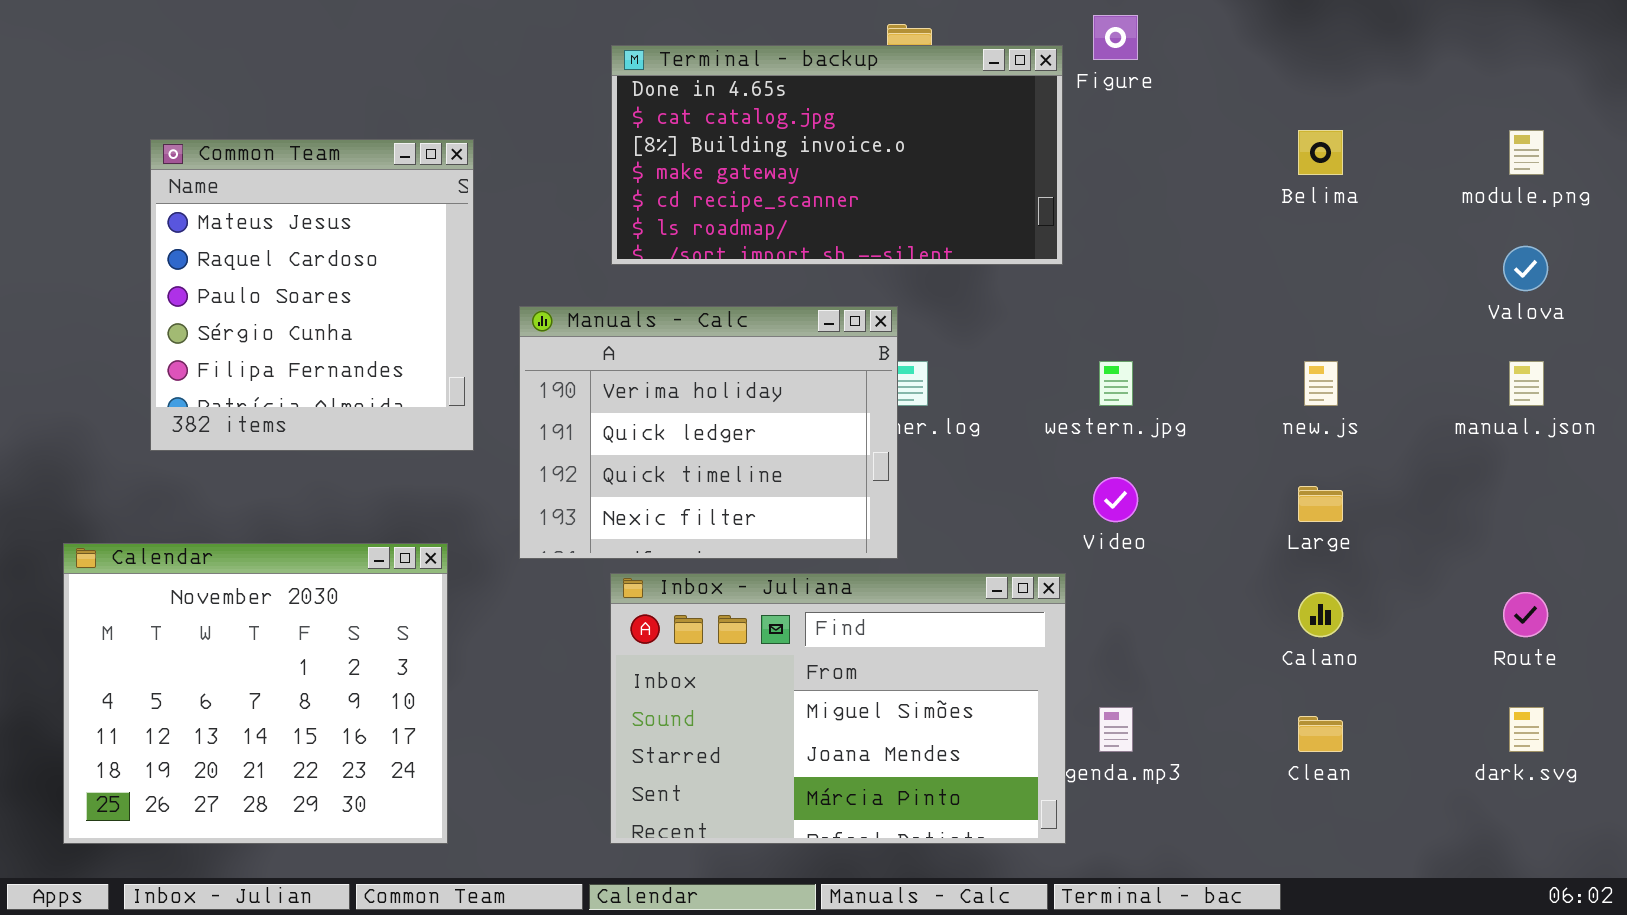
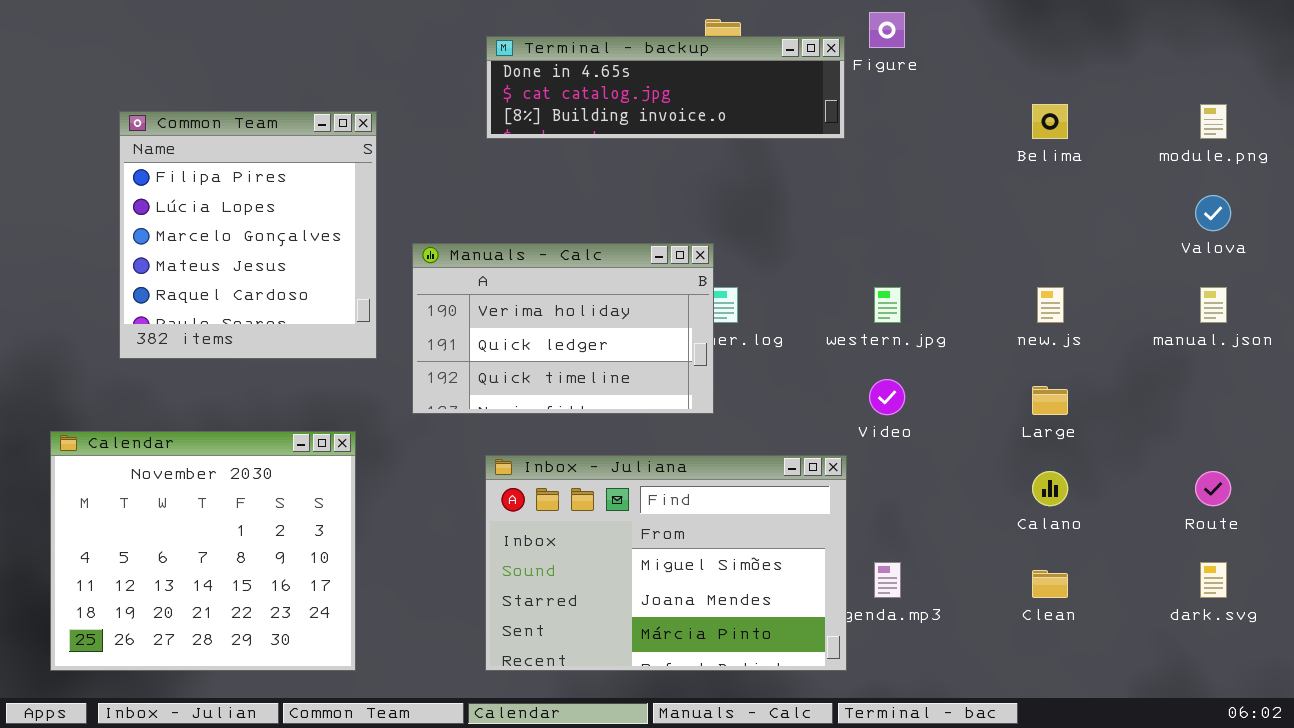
Terminal - backup: [611,45,1063,265] -> [486,36,845,139], resized
Common Team: [150,139,474,451] -> [119,111,377,359], scrolled up 3 rows
Manuals - Calc: [519,306,898,559] -> [412,243,714,414], resized

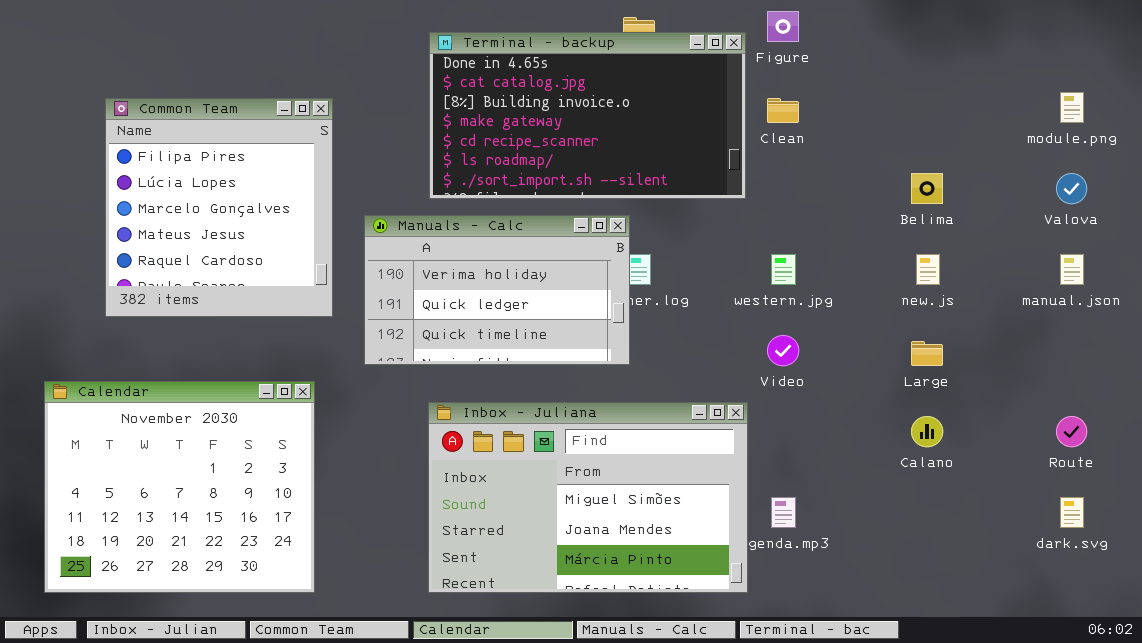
Terminal - backup: [486,36,845,139] -> [429,32,746,199], resized
Belima: [1032,104,1068,139] -> [911,173,943,204], moved
Clean: [1032,570,1068,598] -> [767,98,799,123], moved

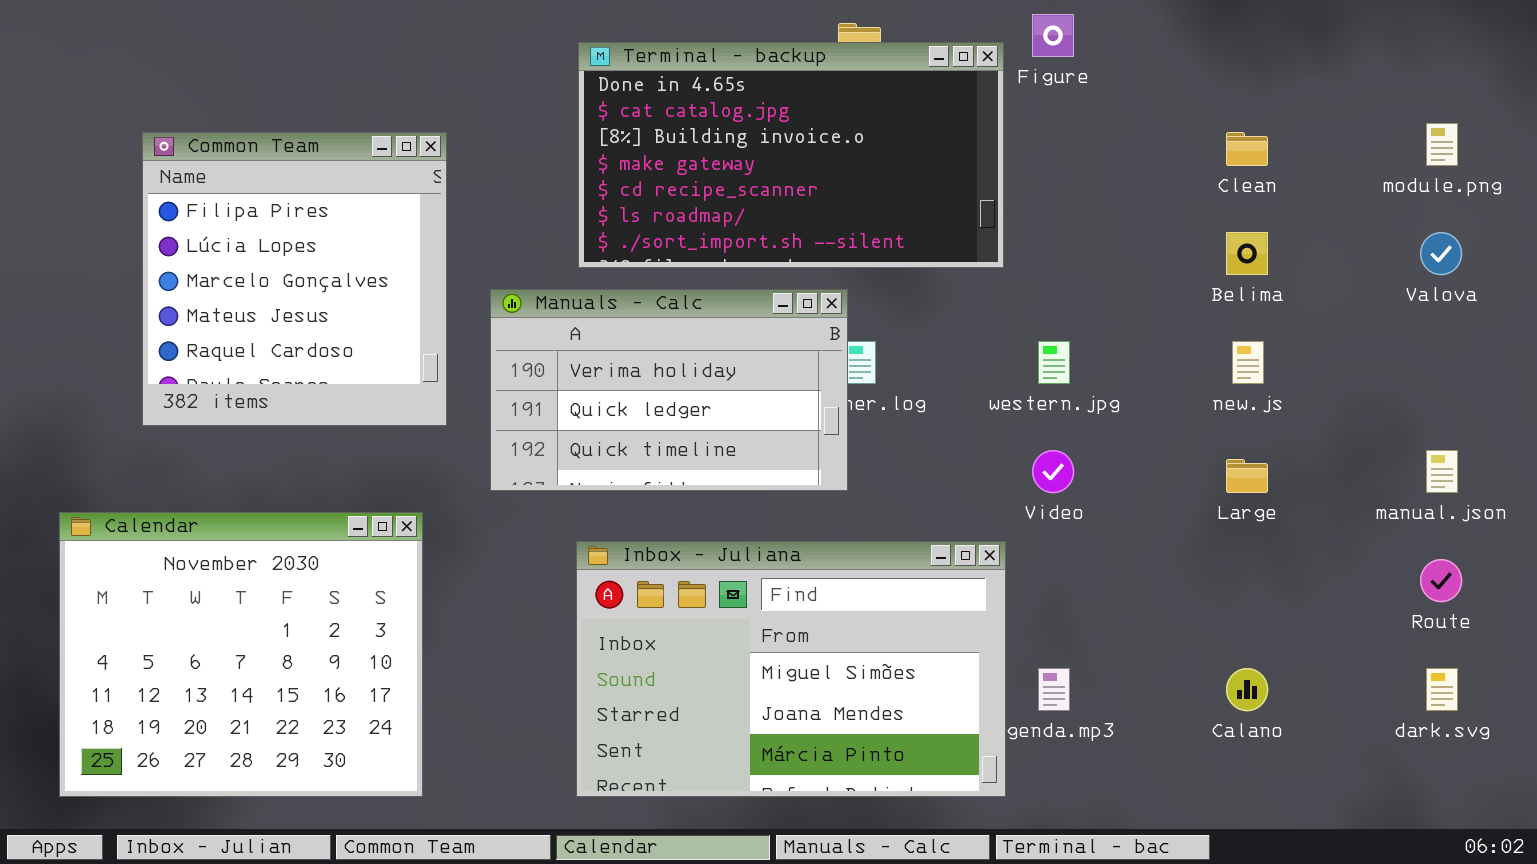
Clean: [767,98,799,123] -> [1226,132,1268,166], moved
manual.json: [1060,254,1084,285] -> [1426,450,1458,493], moved
Calano: [911,416,943,447] -> [1226,668,1268,711], moved

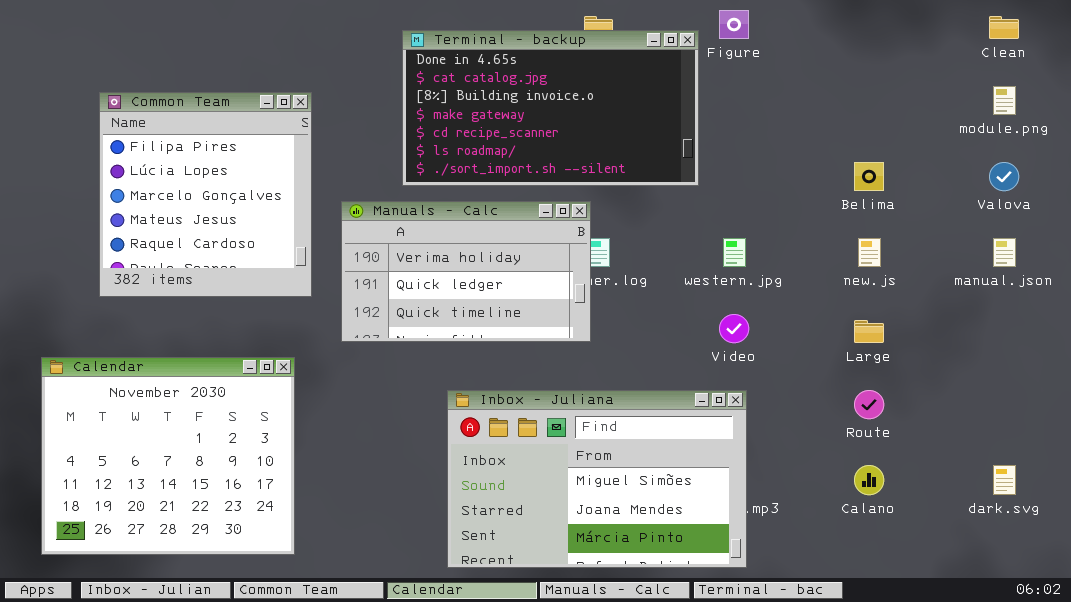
Clean: [1226,132,1268,166] -> [989,16,1019,39], moved
manual.json: [1426,450,1458,493] -> [993,238,1016,267], moved
Inbox - Juliana: [576,541,1006,797] -> [447,390,747,568], moved
Route: [1420,559,1462,602] -> [854,390,884,419], moved

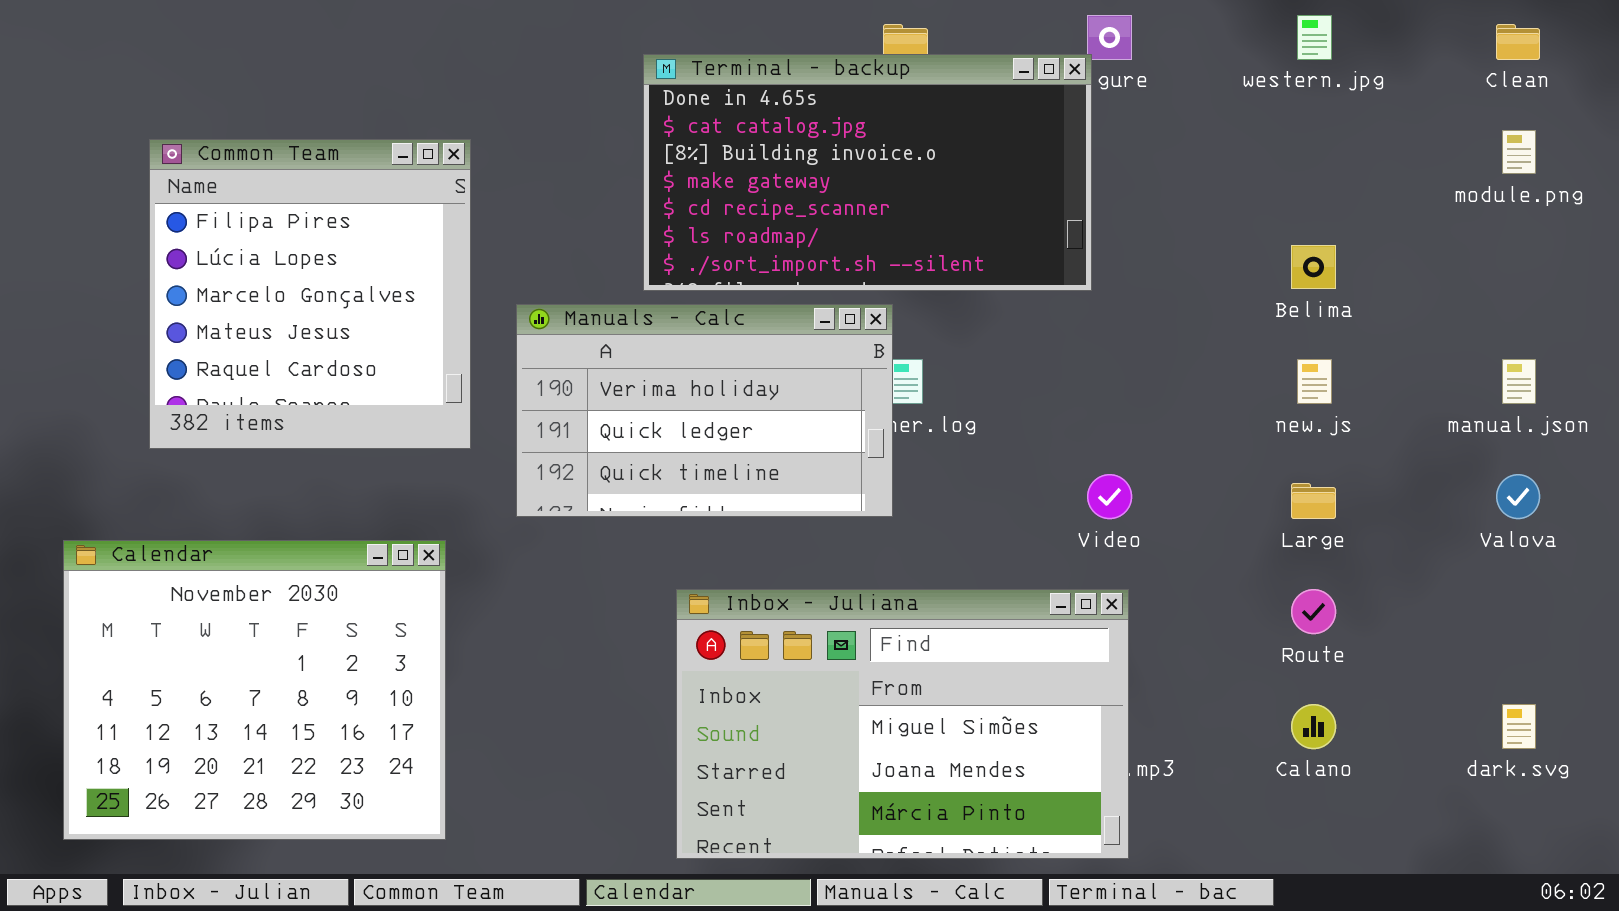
Terminal - backup: [402,30,699,186] -> [643,54,1092,291], moved
Valova: [989,162,1019,191] -> [1496,474,1540,519], moved
western.jpg: [723,238,746,267] -> [1297,15,1332,60], moved

